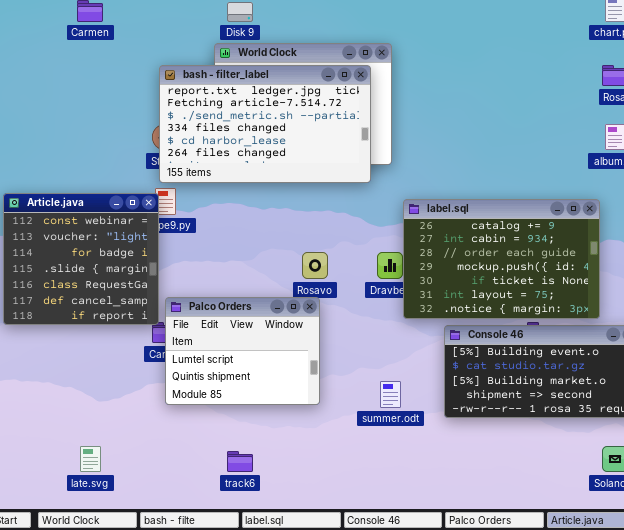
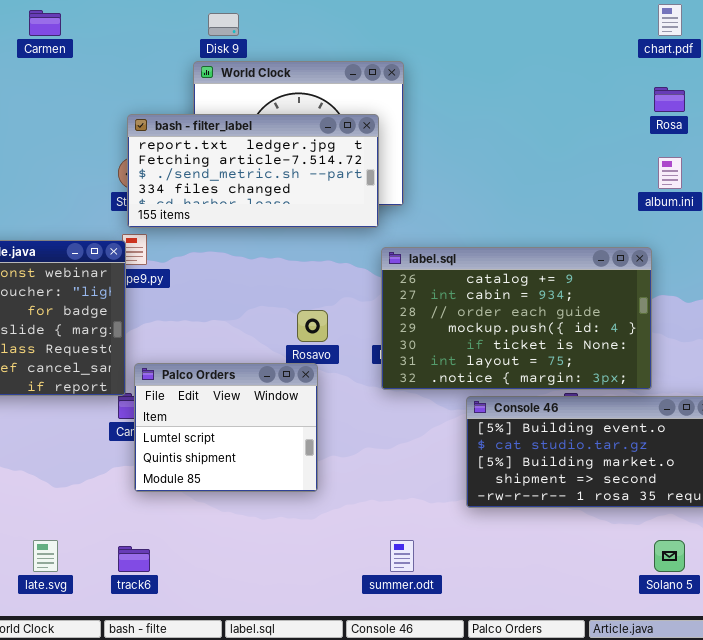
bash - filter_label: [159,65,371,183] -> [127,114,379,228], resized
label.sql: [403,199,600,319] -> [381,247,652,390], resized
summer.odt: [380,381,401,408] -> [390,540,414,572], moved
track6: [227,451,253,472] -> [118,546,150,572], moved

